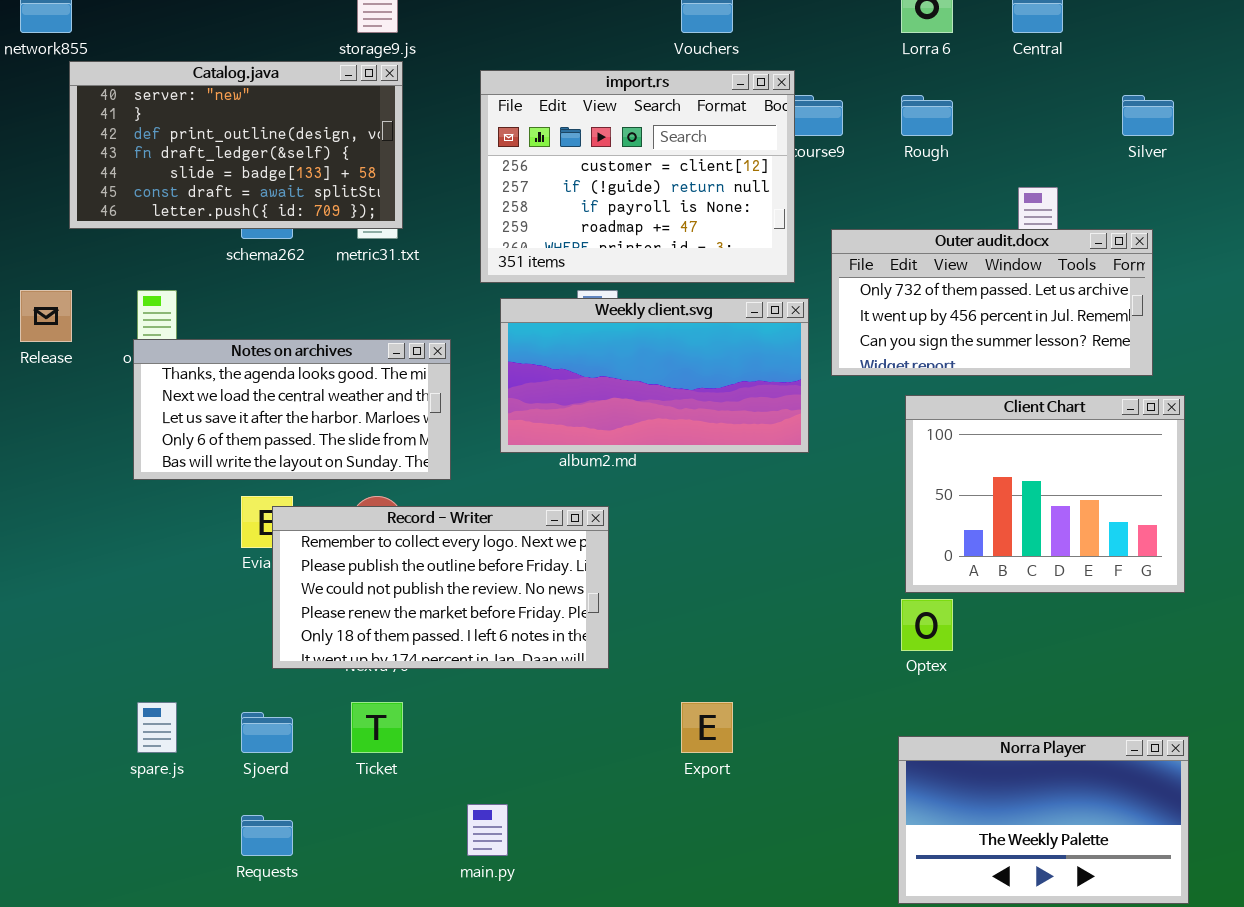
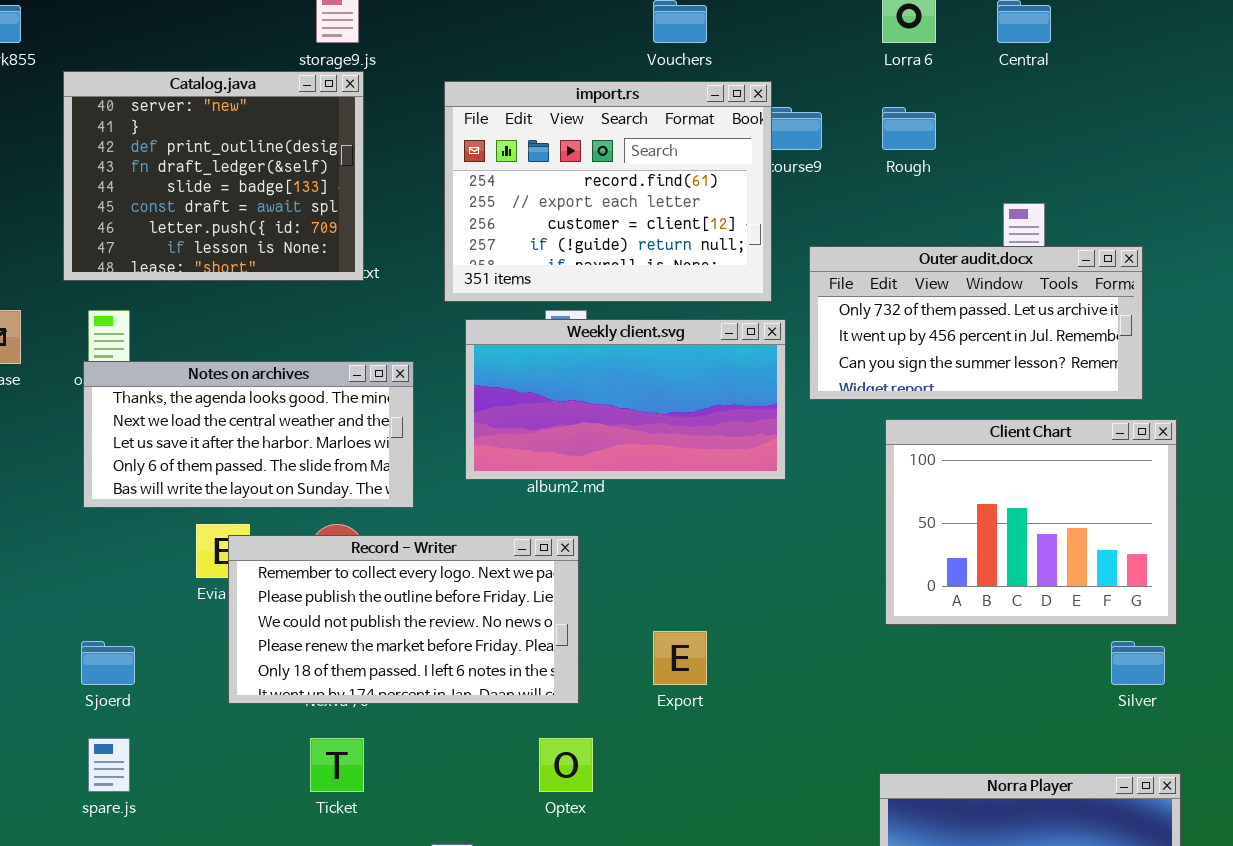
Catalog.java: [69,61,403,229] -> [63,71,364,281], resized
import.rs: [480,70,795,283] -> [444,81,772,302], scrolled up 2 rows
Silver: [1122,95,1174,136] -> [1111,641,1165,685], moved
Optex: [901,599,953,651] -> [539,738,593,792], moved
Export: [681,702,733,753] -> [653,631,707,685], moved
Sjoerd: [241,712,293,753] -> [81,641,135,685], moved

